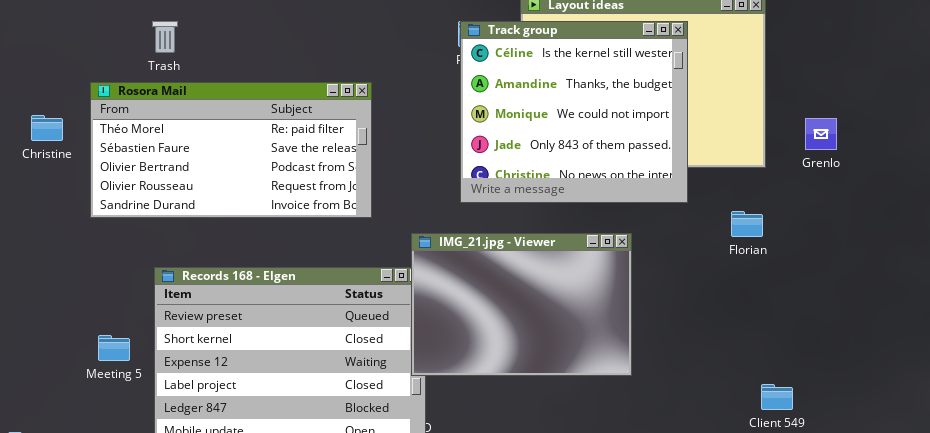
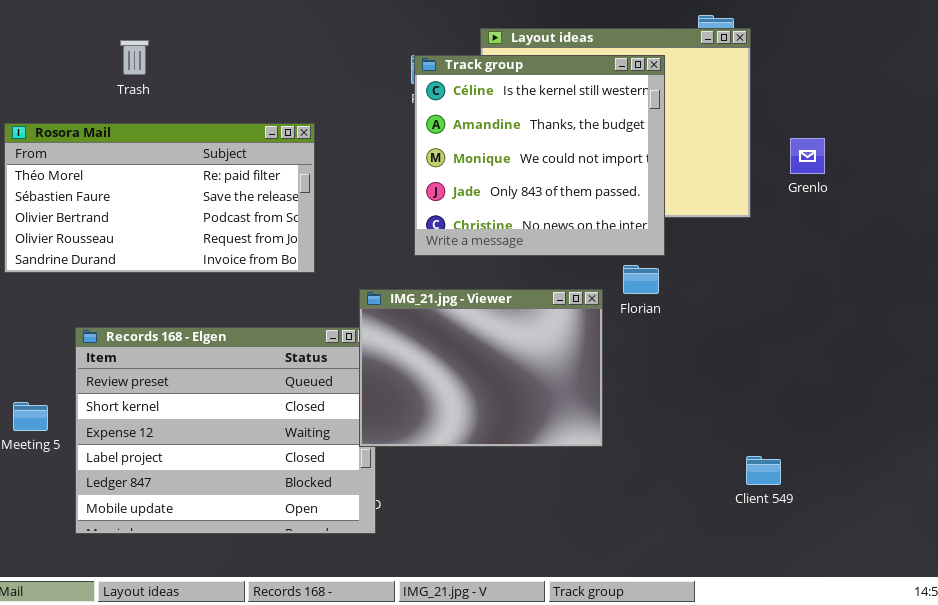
Trash: [152,21,178,53] -> [120,40,149,75], moved
Grenlo: [805,118,837,150] -> [790,138,825,174], moved
Florian: [731,211,763,237] -> [623,265,659,294], moved

